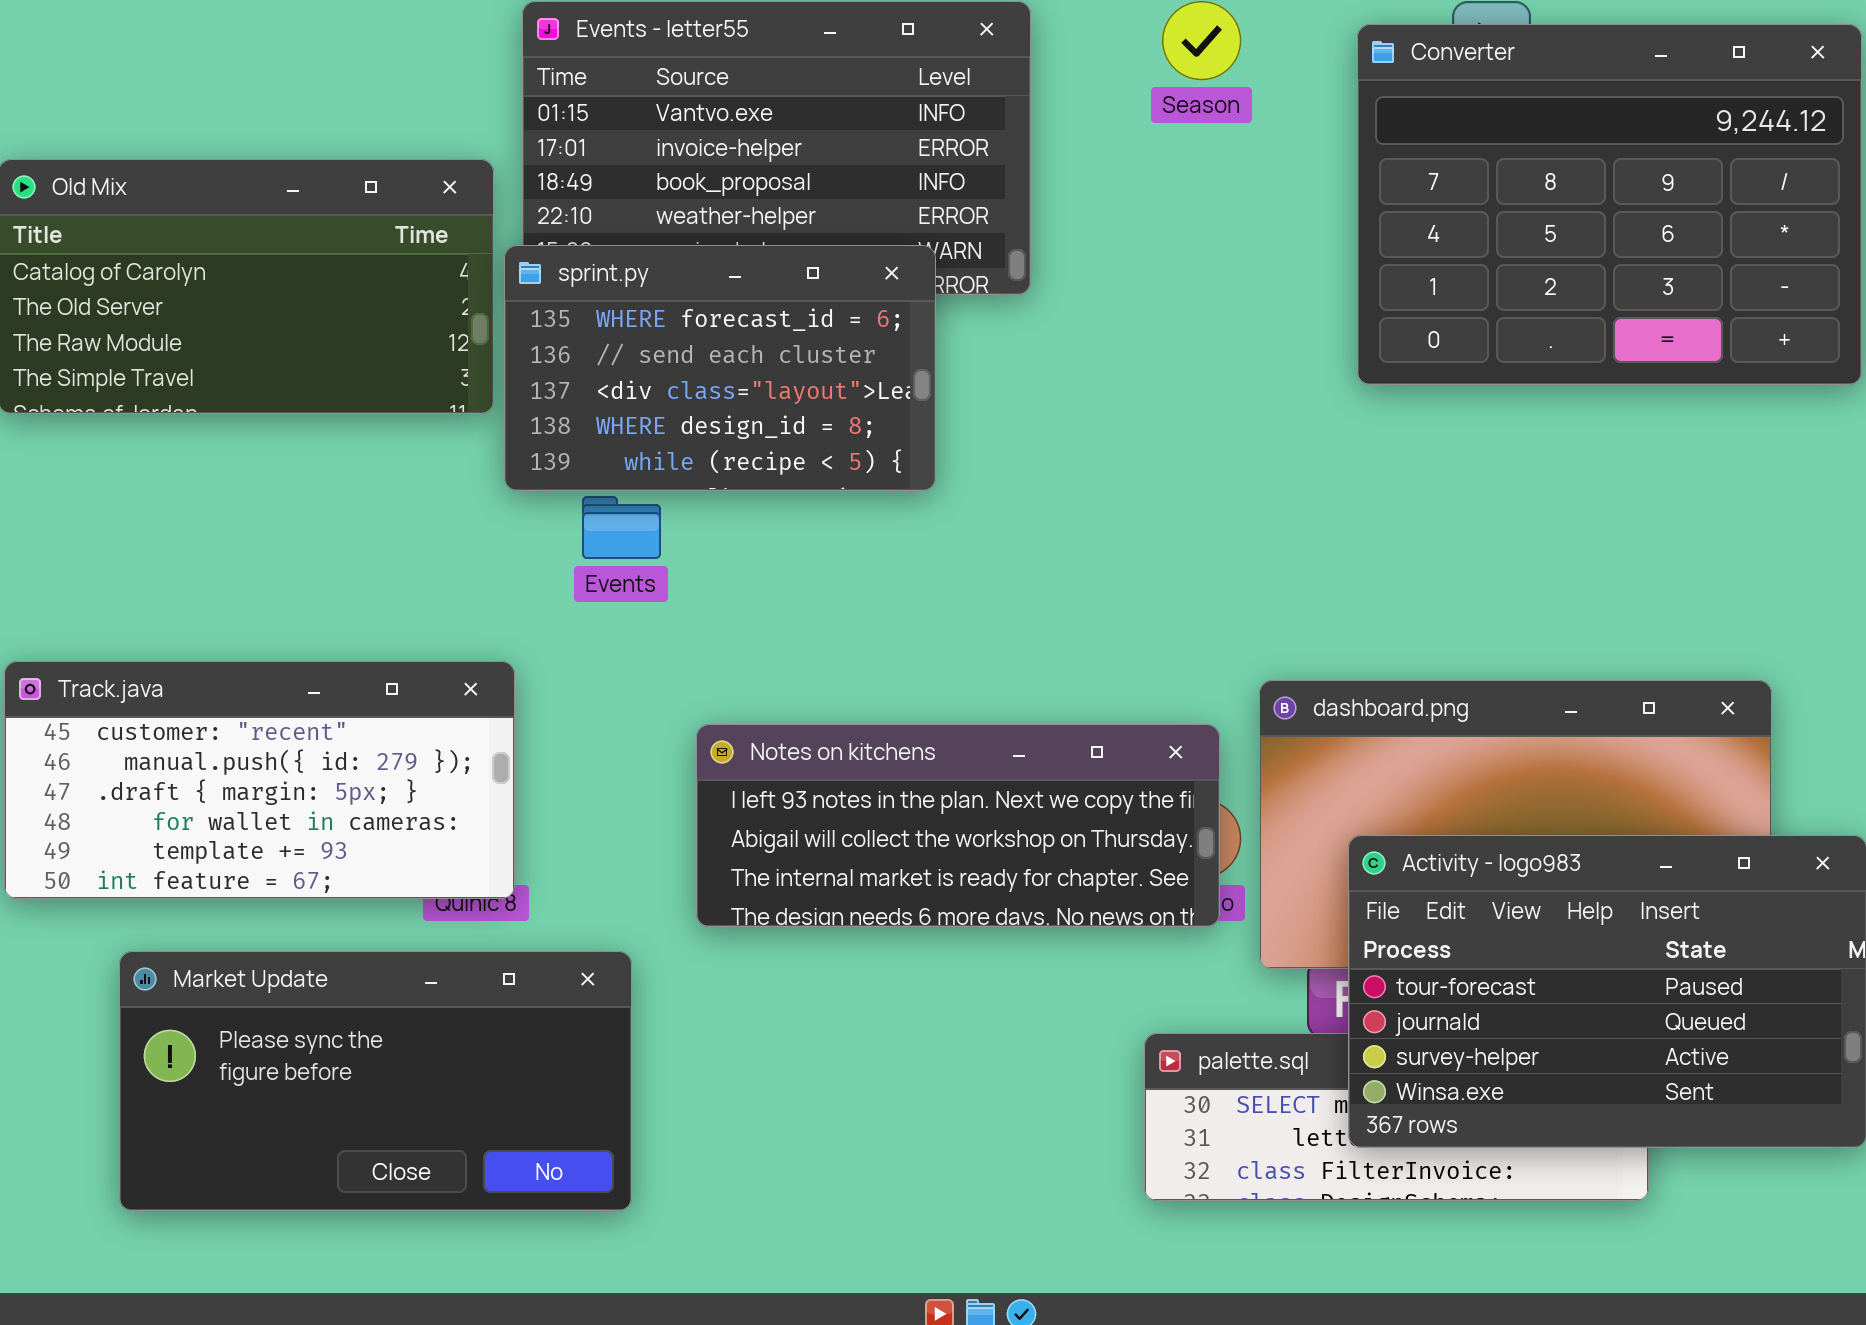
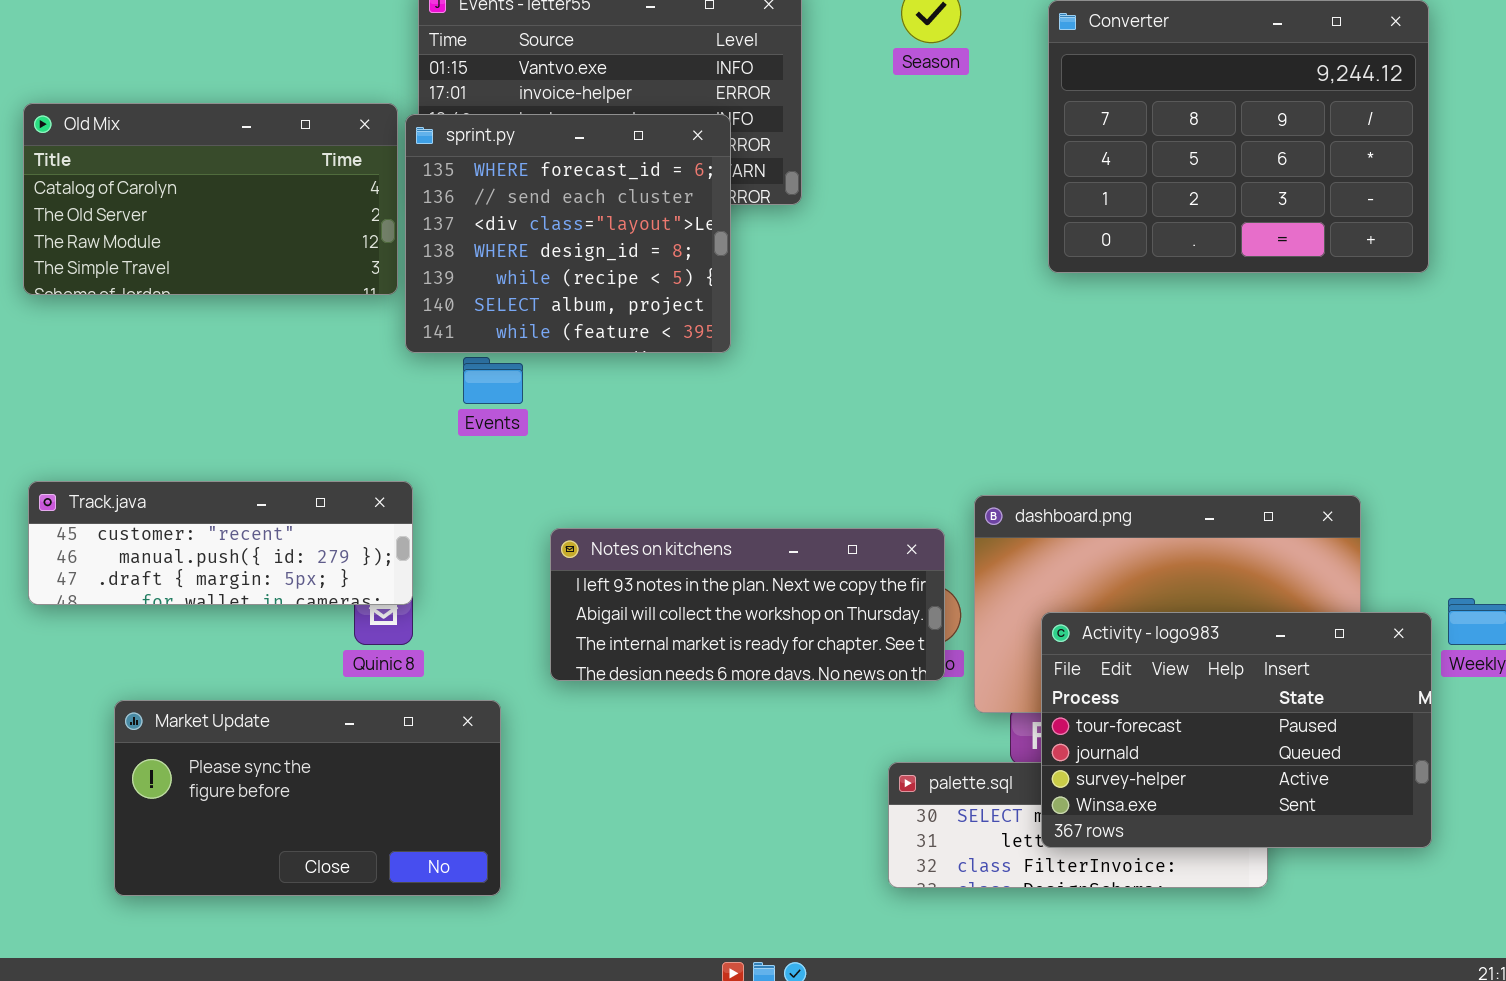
sprint.py: [504,245,936,491] -> [405,114,731,353], resized
Track.java: [4,661,515,899] -> [28,481,413,605], resized

